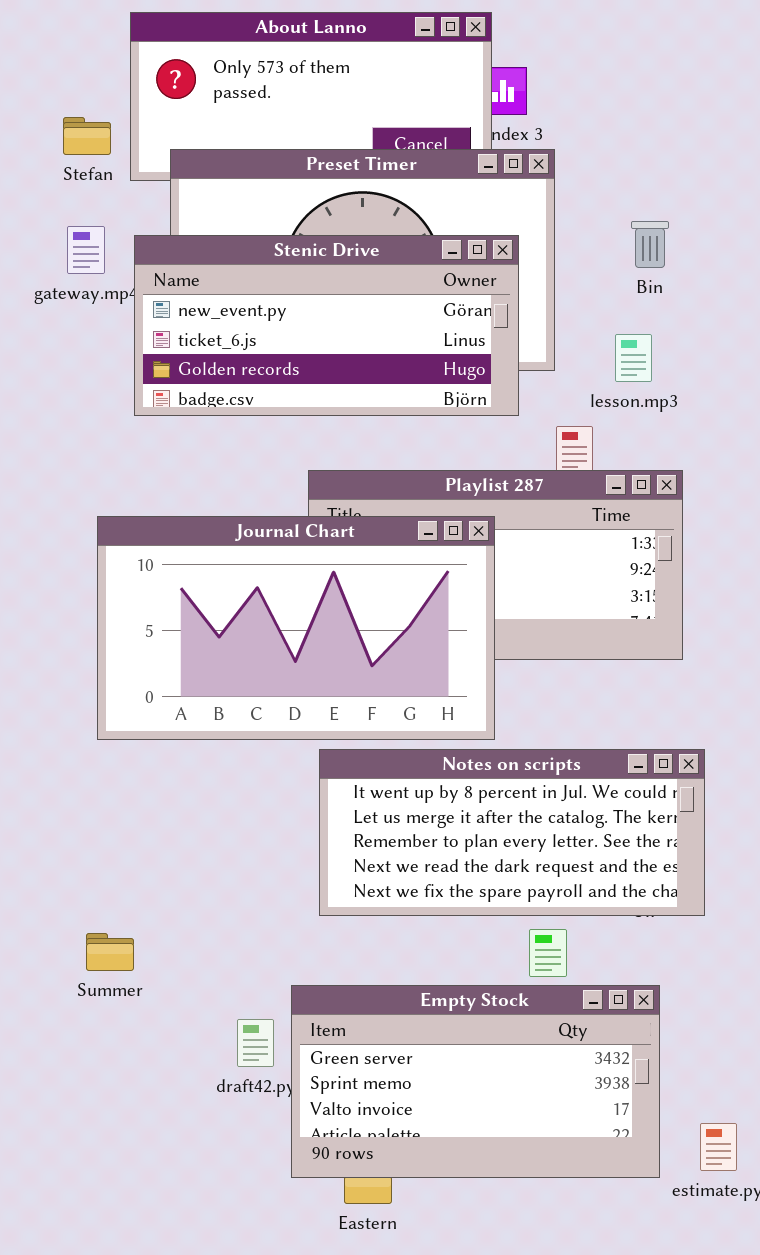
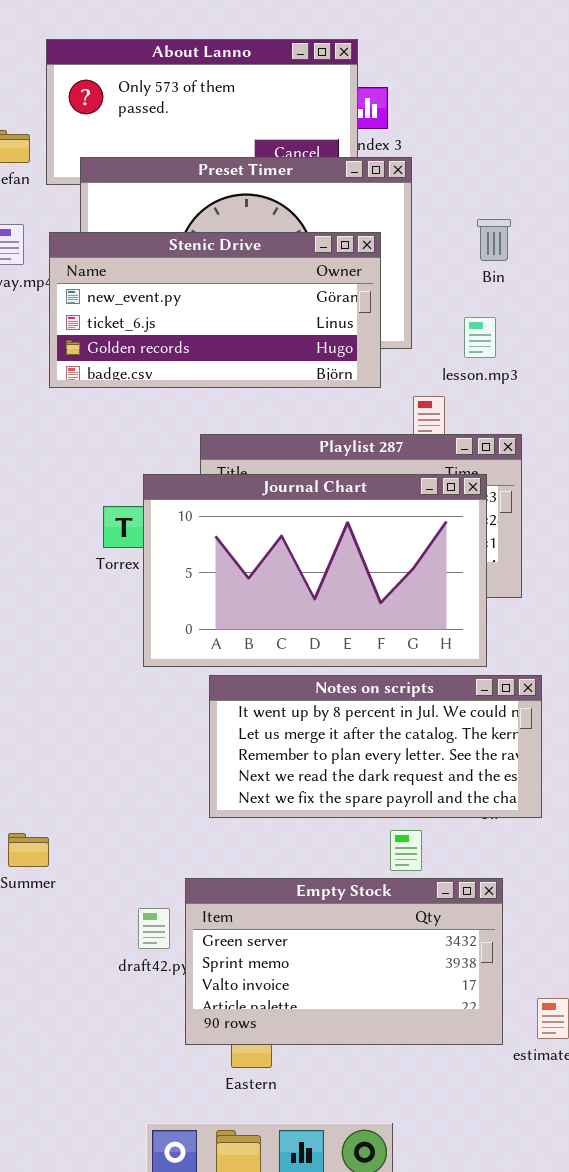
Journal Chart: [97,516,495,740] -> [143,474,487,667], moved

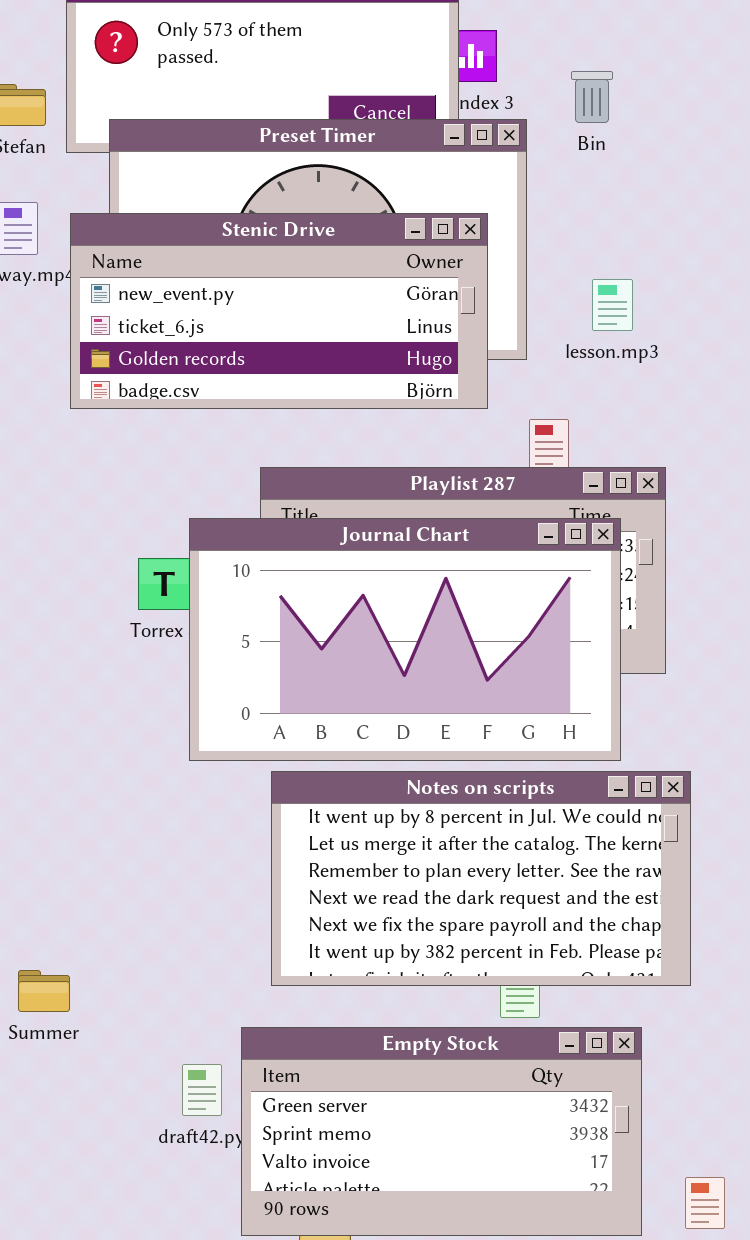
Bin: [477,219,511,261] -> [571,71,613,123], moved
lesson.mp3: [464,317,496,358] -> [592,279,633,331], moved
Notes on scripts: [209,675,542,818] -> [271,771,691,986], resized

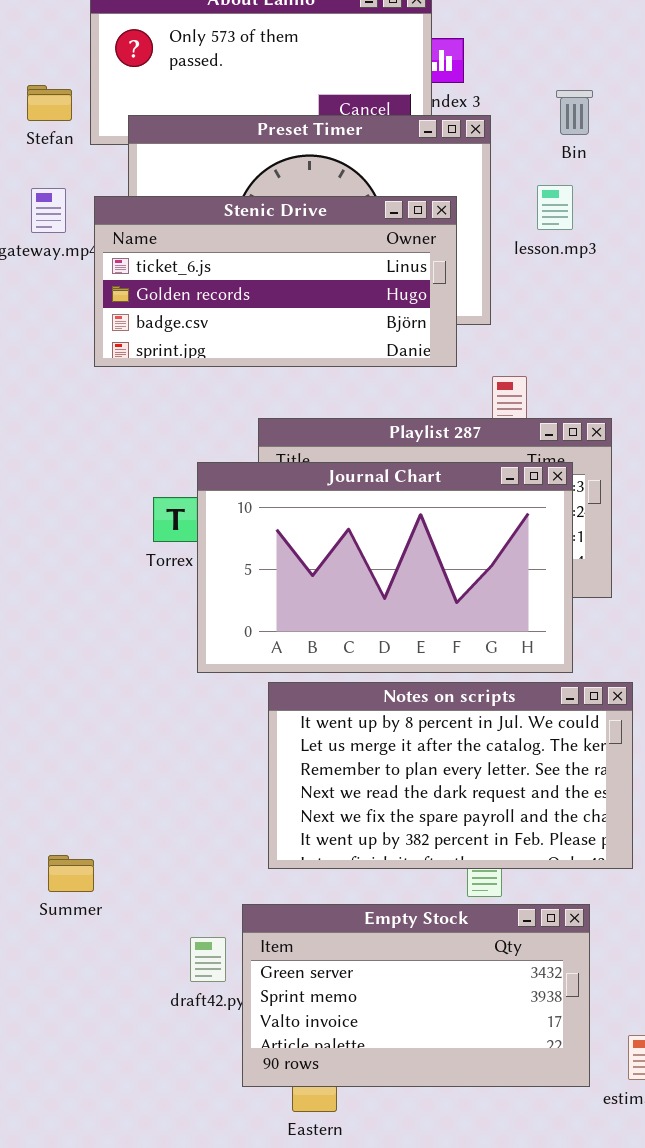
Bin: [571,71,613,123] -> [556,90,593,135], moved
Stenic Drive: [70,213,488,409] -> [94,196,457,367], scrolled down 1 row
lesson.mp3: [592,279,633,331] -> [537,185,573,230], moved

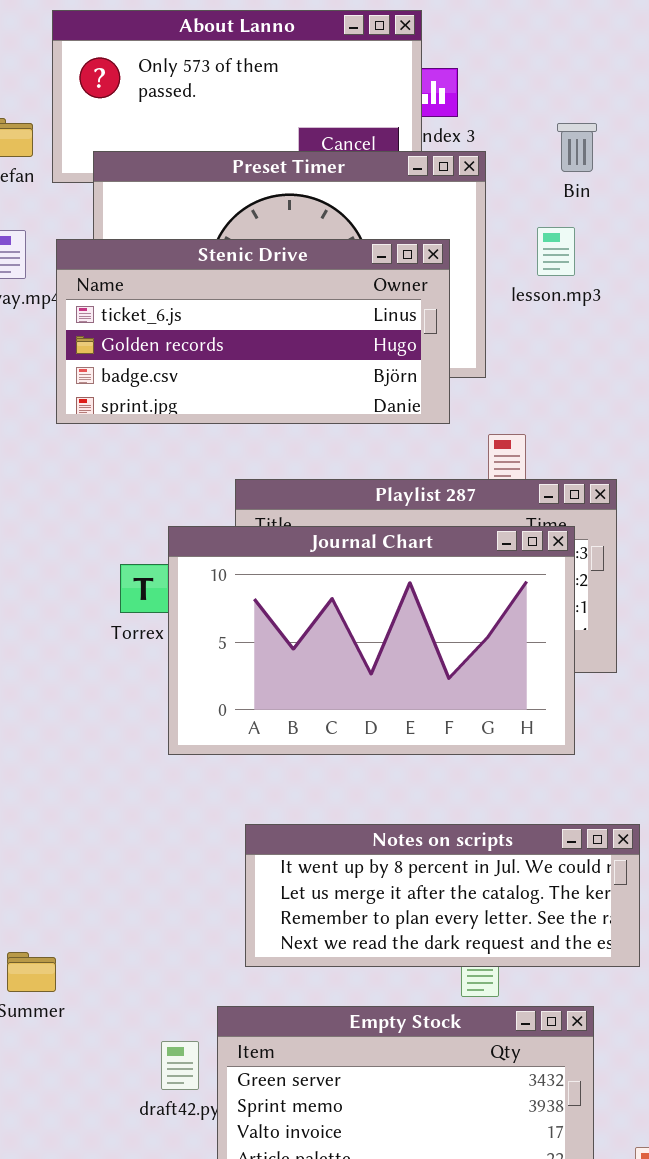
Notes on scripts: [268,682,633,869] -> [245,824,640,967], resized

